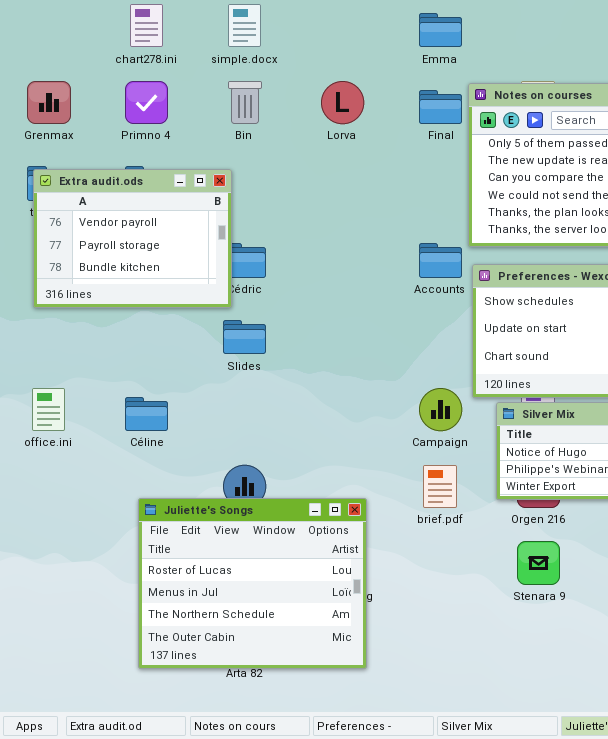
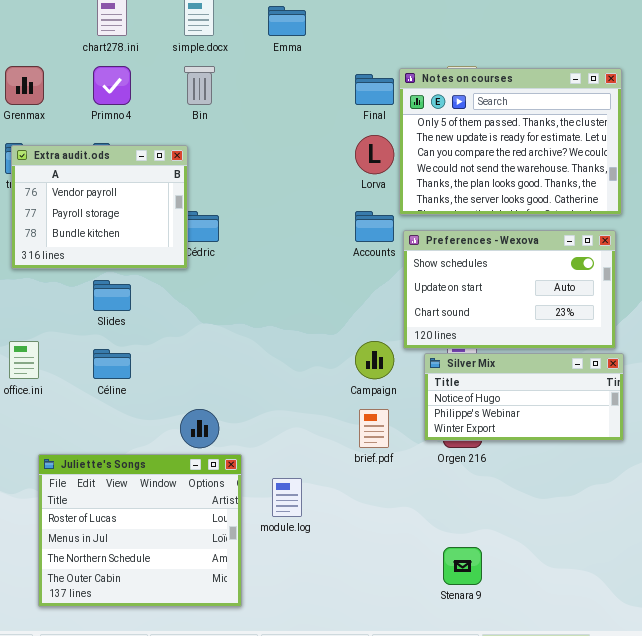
Emma: [419,13,462,47] -> [268,6,306,36], moved
Lorva: [321,81,364,124] -> [355,135,394,174], moved
Slides: [223,320,266,354] -> [93,280,131,311], moved
Juliette's Songs: [138,498,367,669] -> [38,454,242,607], moved
Stenara 9: [517,541,560,585] -> [443,547,482,585], moved

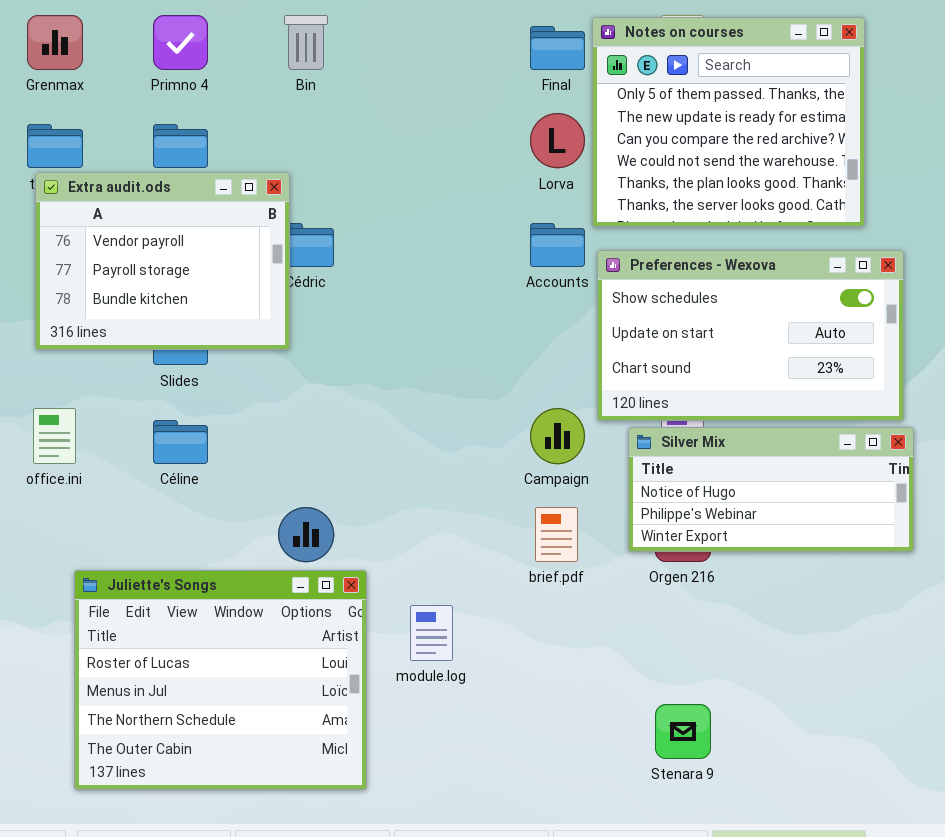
Notes on courses: [399,68,622,215] -> [592,17,865,227], resized
Extra audit.ods: [11,145,188,269] -> [35,172,290,350], moved

